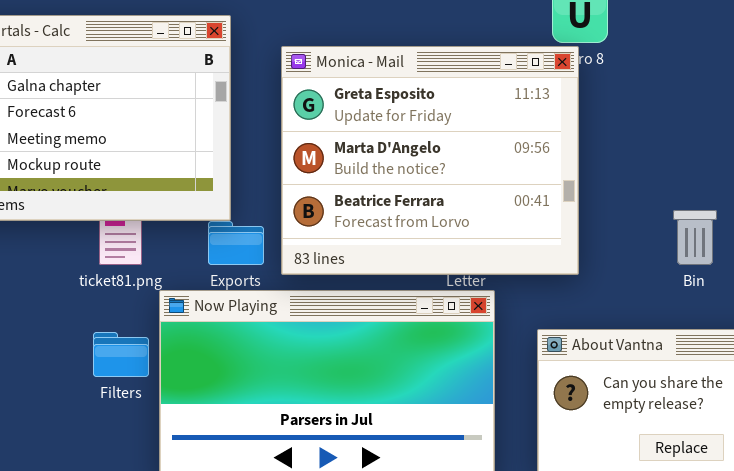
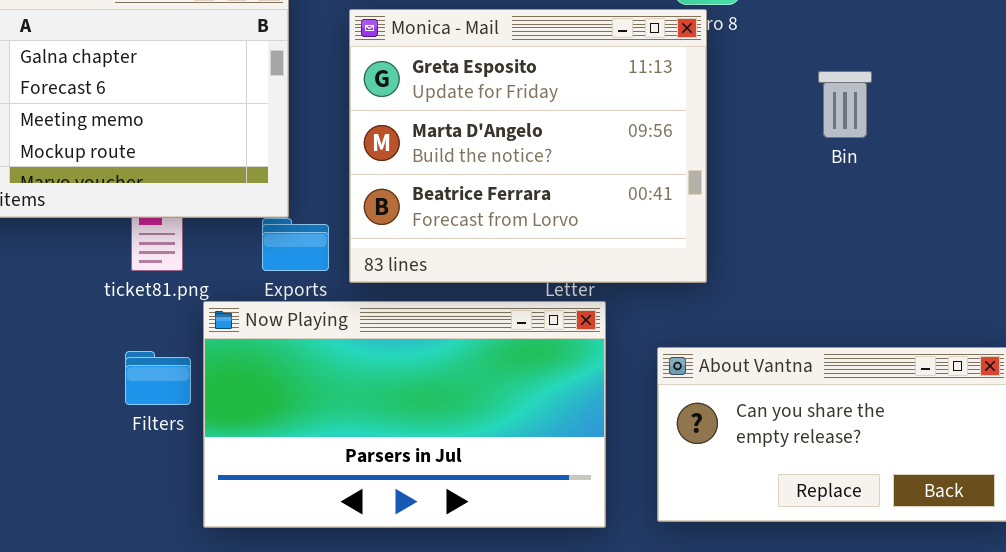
Bin: [673,210,717,265] -> [818,71,872,138], moved

